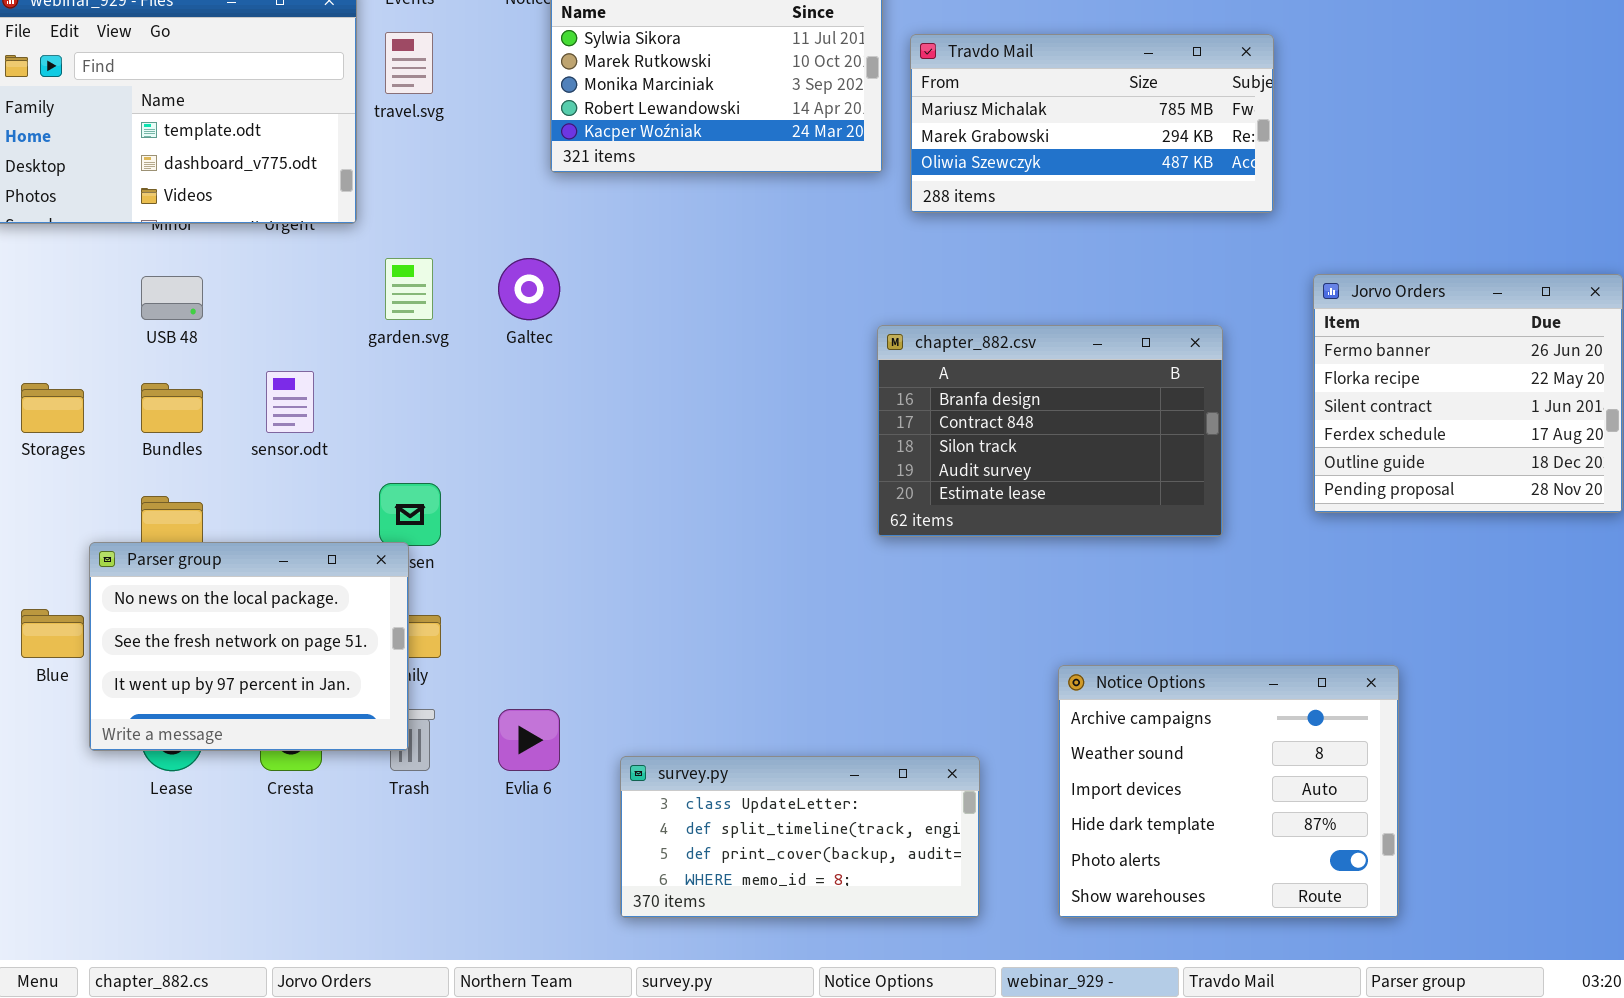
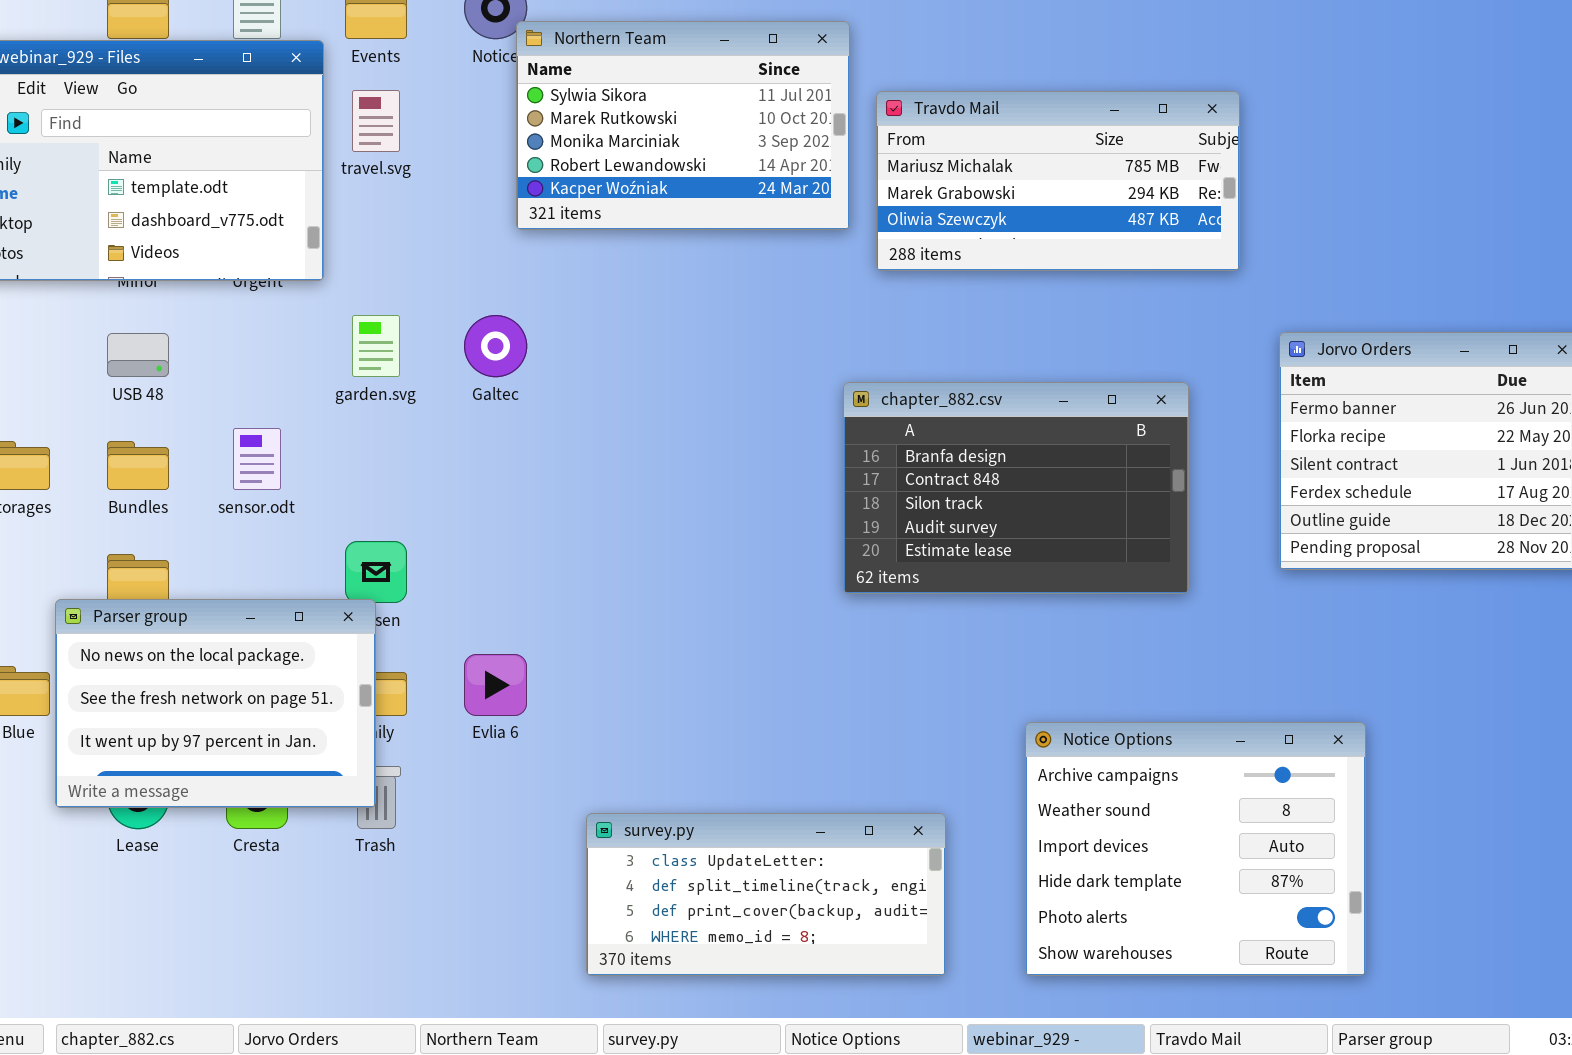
Evlia 6: [498,709,560,771] -> [464,654,527,716], moved

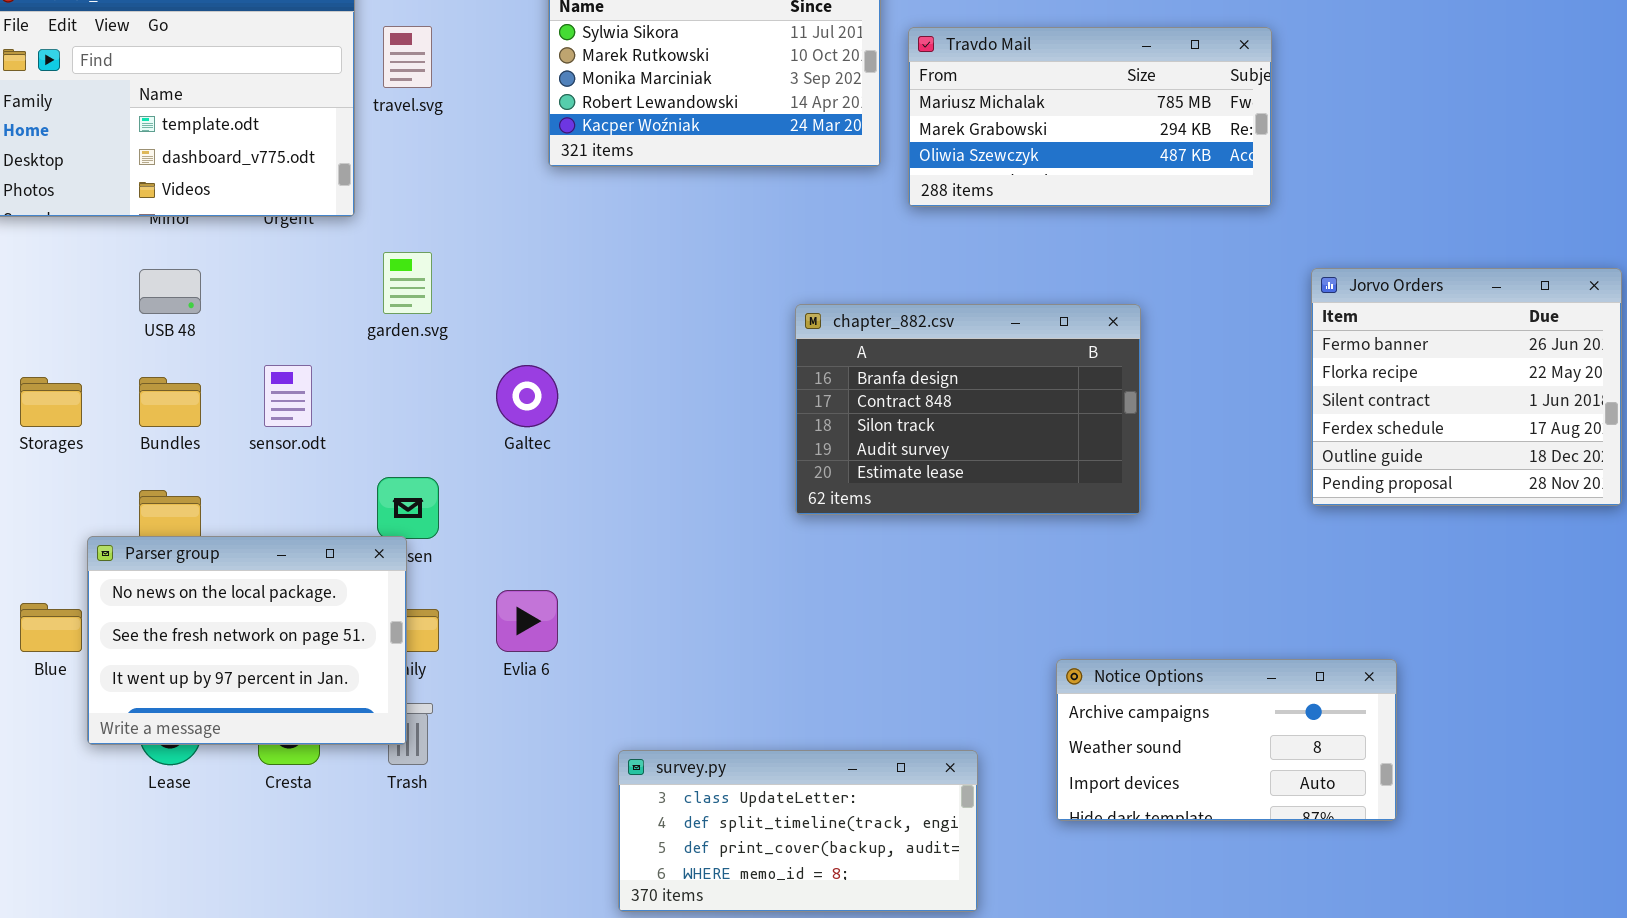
Galtec: [464,315,527,377] -> [496,365,558,427], moved
chapter_882.csv: [843,382,1189,594] -> [795,304,1141,515], moved
Notice Options: [1025,722,1366,976] -> [1056,659,1397,821], resized

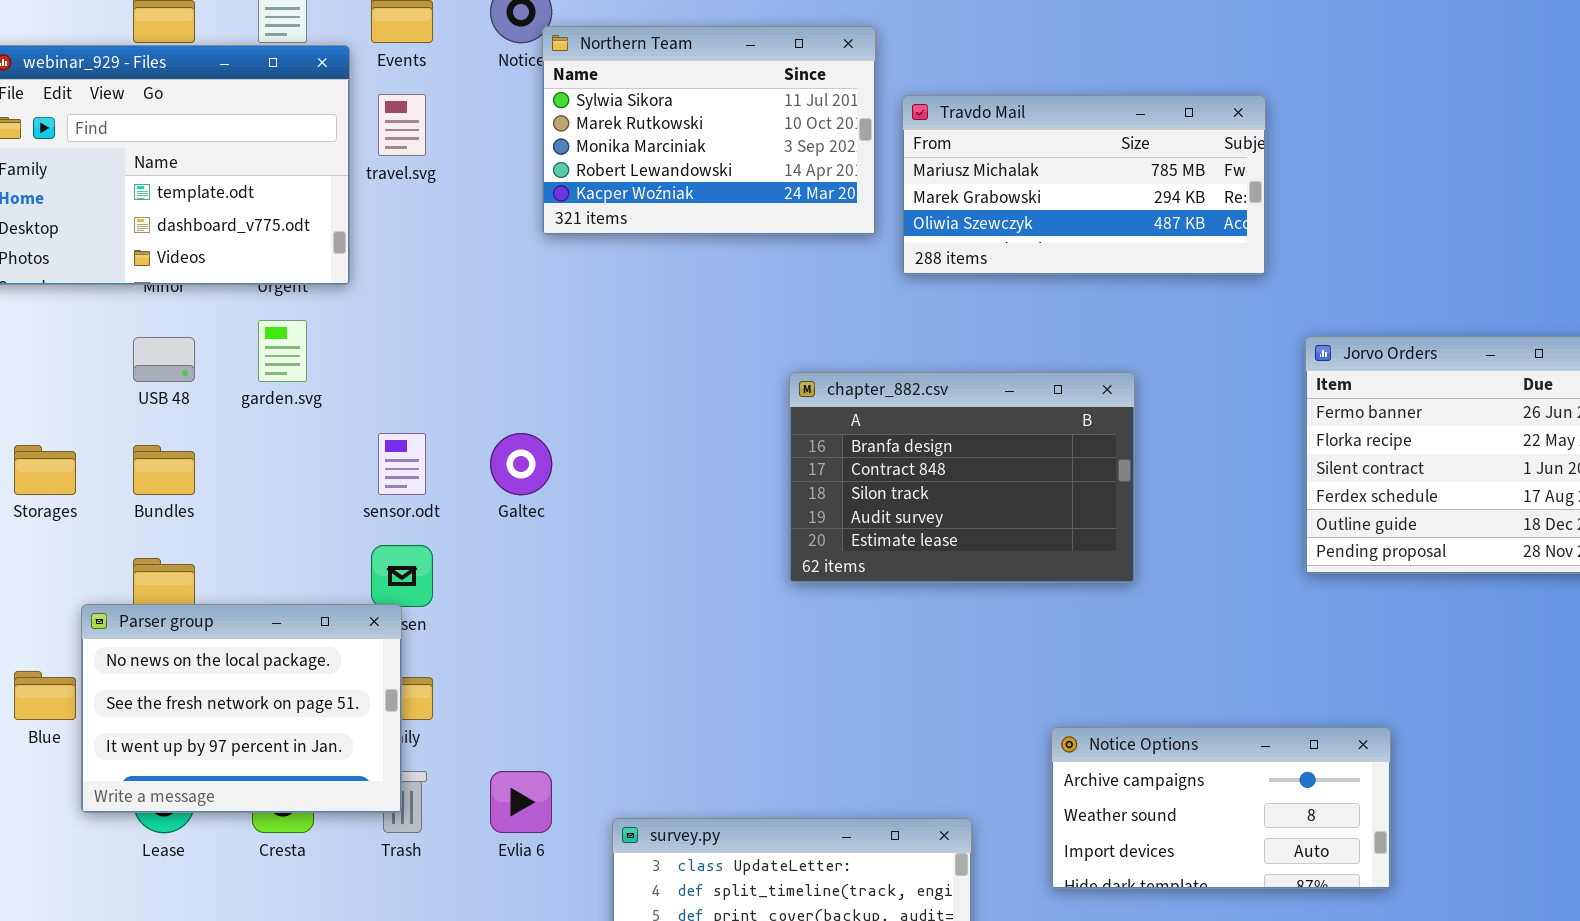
garden.svg: [383,252,432,314] -> [258,320,307,382], moved
sensor.odt: [264,365,312,427] -> [378,433,426,495], moved
Evlia 6: [496,590,558,652] -> [490,771,552,833], moved

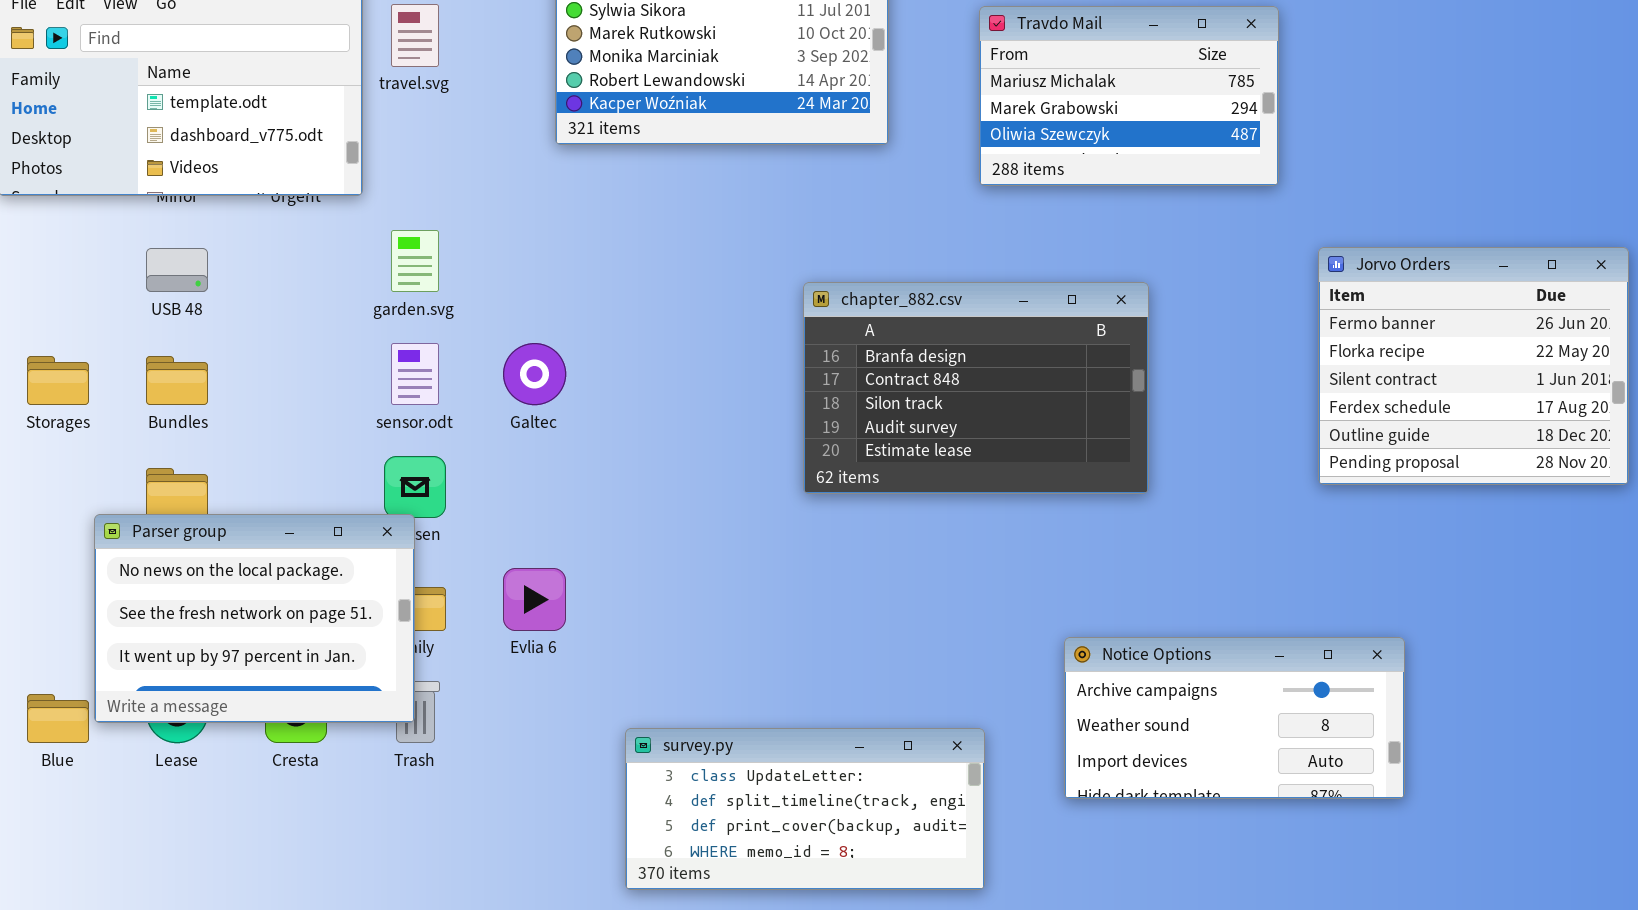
Travdo Mail: [902,95,1266,275] -> [979,6,1279,186], resized
garden.svg: [258,320,307,382] -> [391,230,439,292], moved
Blue: [14,671,76,720] -> [27,694,89,743], moved
Evlia 6: [490,771,552,833] -> [503,568,566,631], moved

